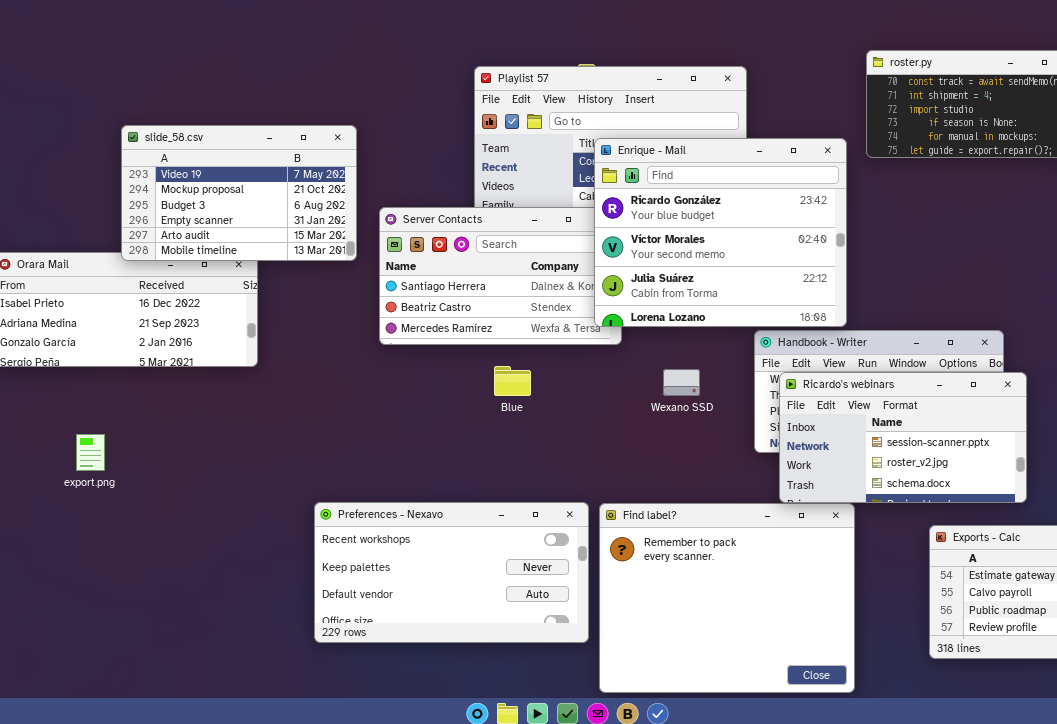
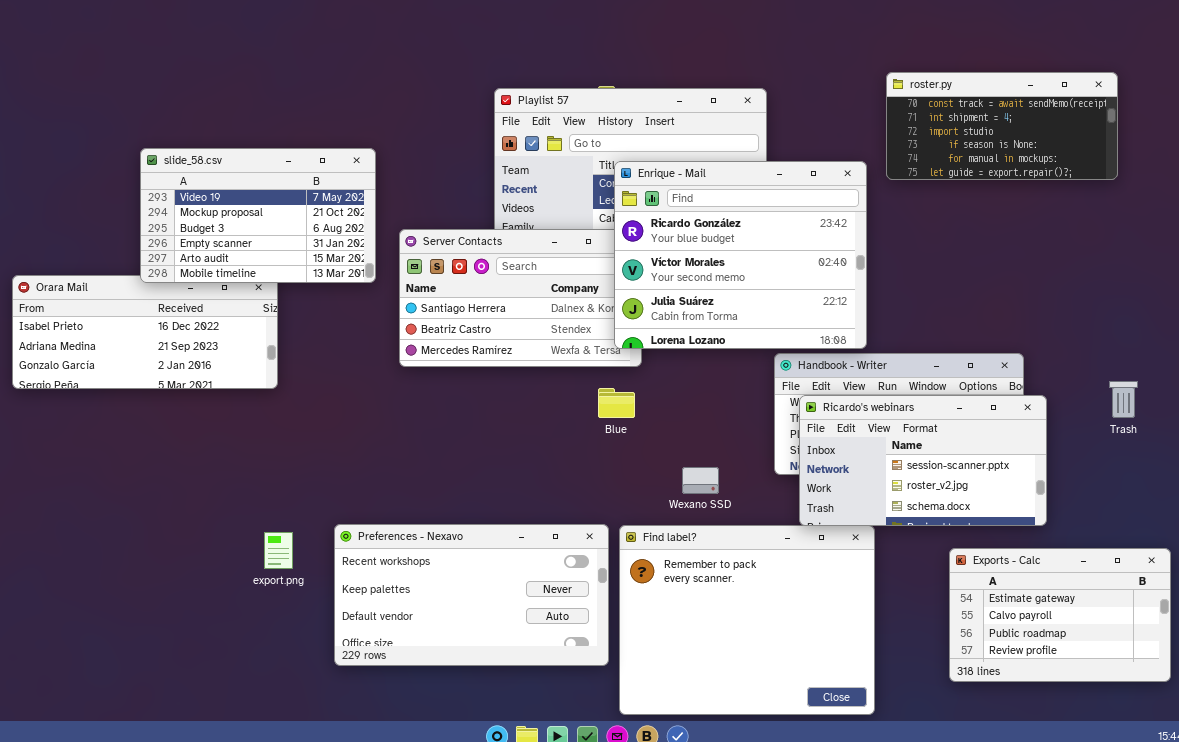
Blue: [494,366,531,396] -> [598,388,635,418], moved
Wexano SSD: [663,369,700,396] -> [682,467,719,494], moved
export.png: [76,434,105,471] -> [264,532,293,569], moved

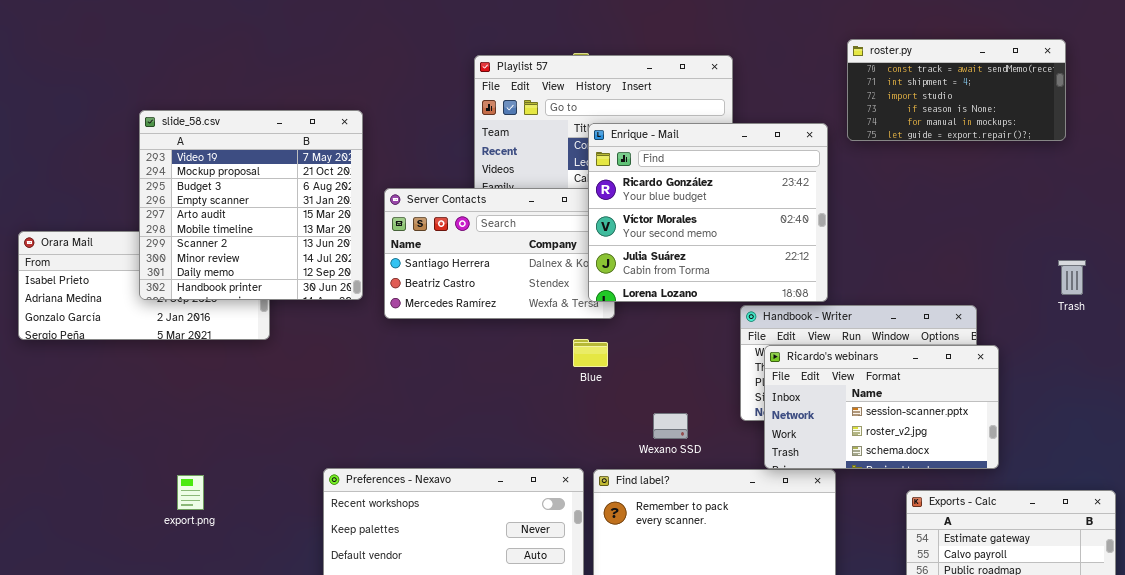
slide_58.csv: [140,148,376,283] -> [139,110,363,300], resized
Trash: [1109,381,1138,418] -> [1058,260,1086,295], moved
export.png: [264,532,293,569] -> [177,475,204,510], moved

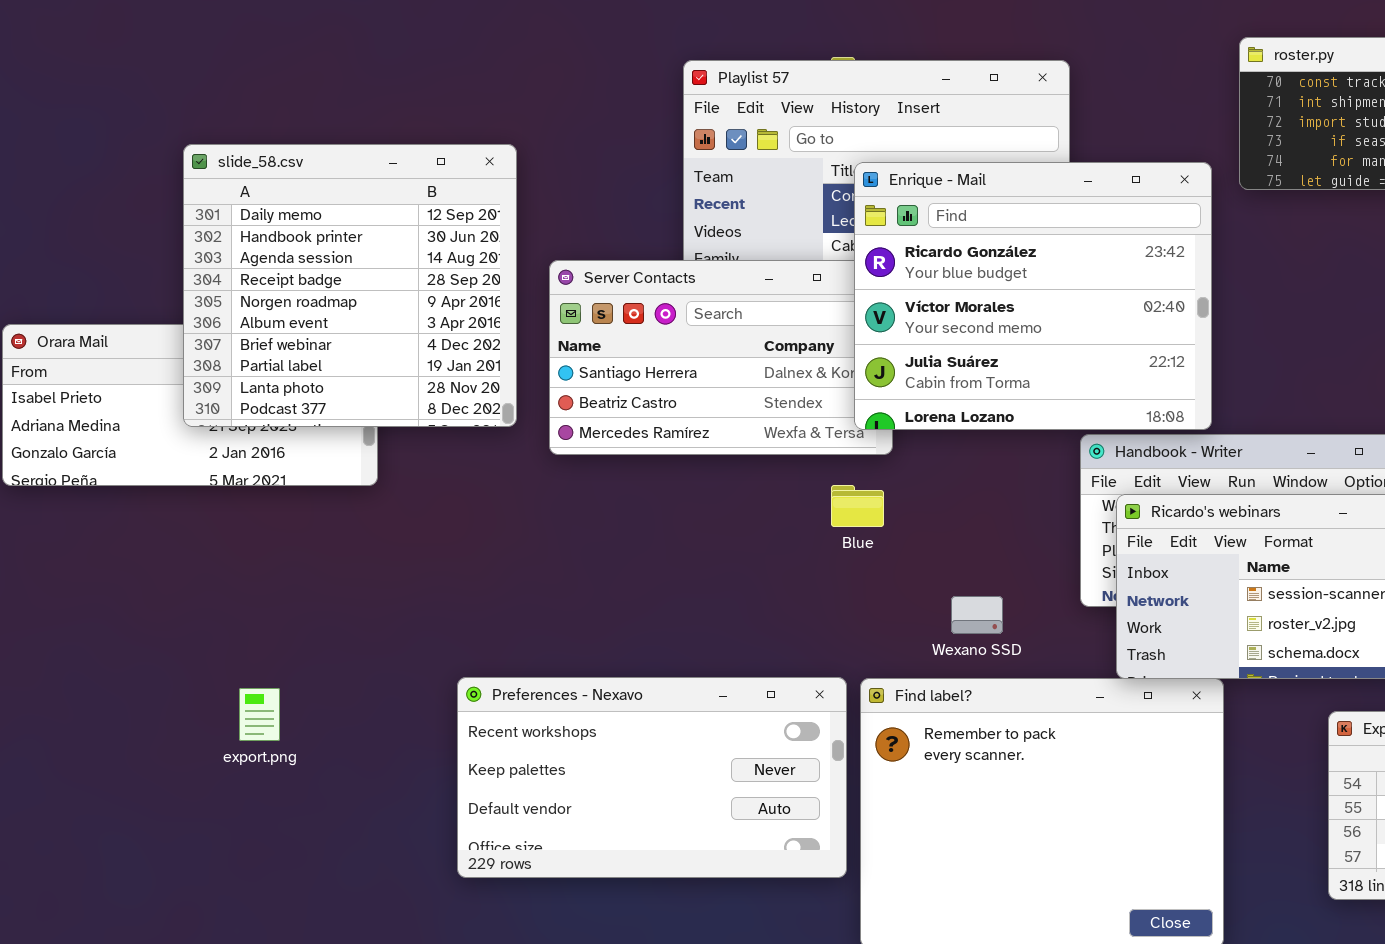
slide_58.csv: [139,110,363,300] -> [183,144,517,427], scrolled down 8 rows

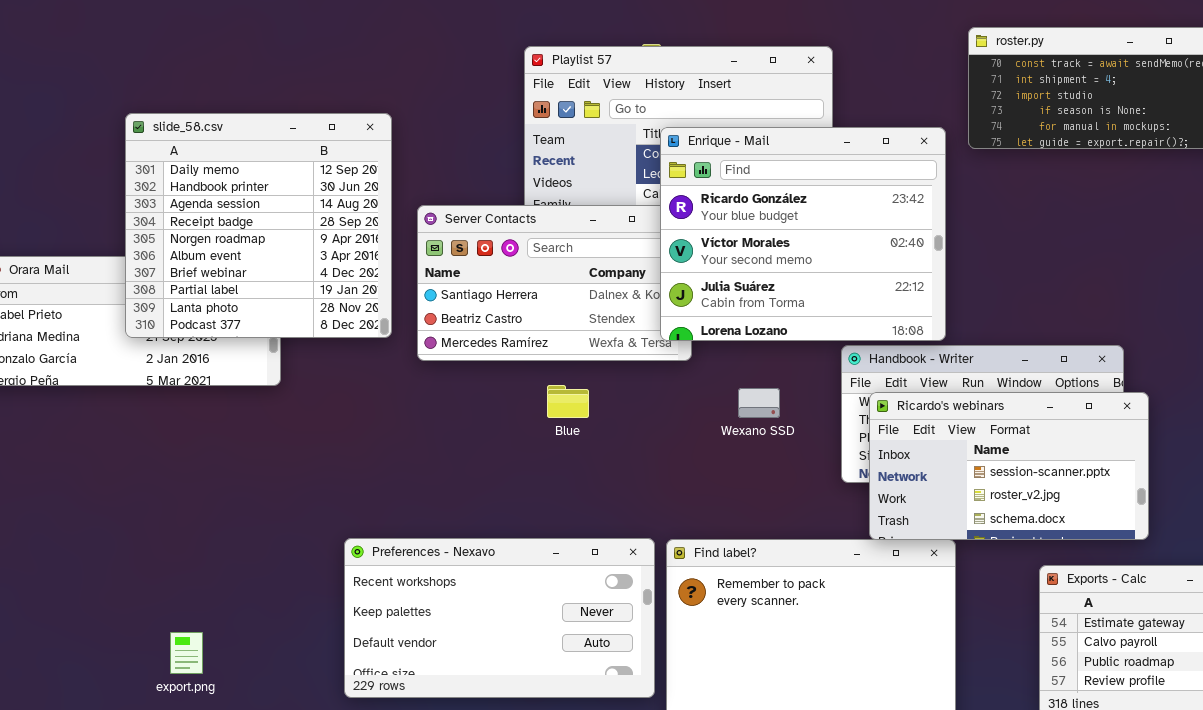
Blue: [831,485,884,527] -> [547,385,589,418], moved
Wexano SSD: [951,596,1003,634] -> [738,388,780,418], moved
export.png: [239,688,280,741] -> [170,632,203,674], moved

